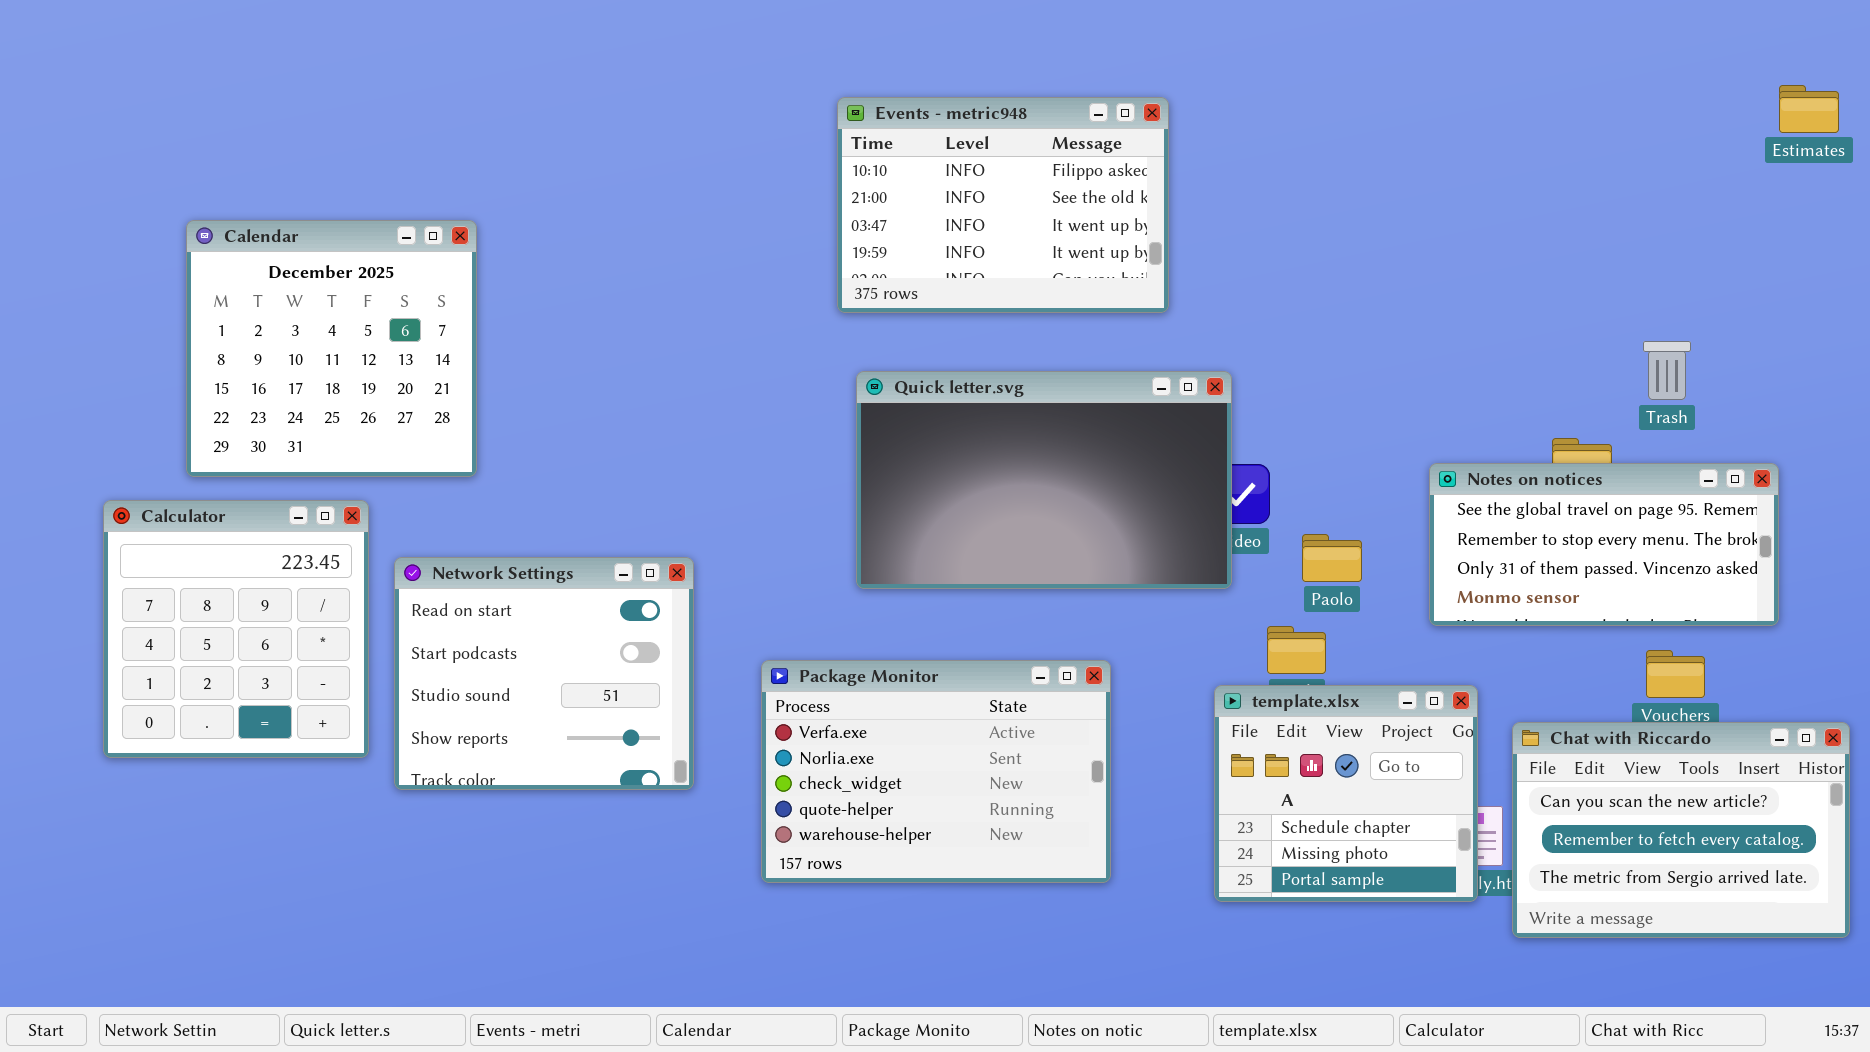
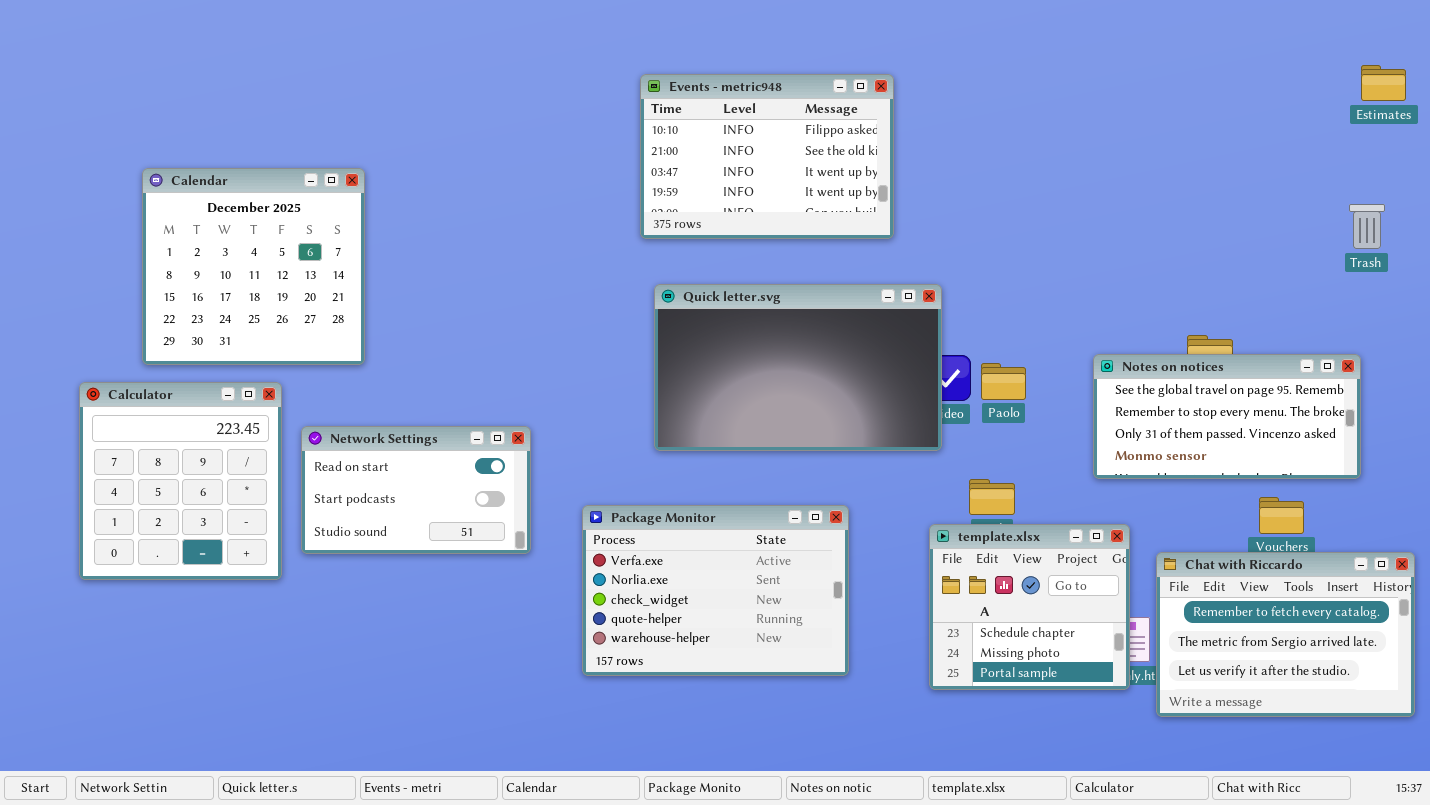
Trash: [1643,341,1691,400] -> [1349,204,1385,249], moved
Paolo: [1302,534,1362,582] -> [981,363,1026,400], moved
Network Settings: [394,557,694,790] -> [301,426,531,554], resized
Chat with Riccardo: [1512,722,1850,938] -> [1156,552,1415,717], scrolled down 1 row

